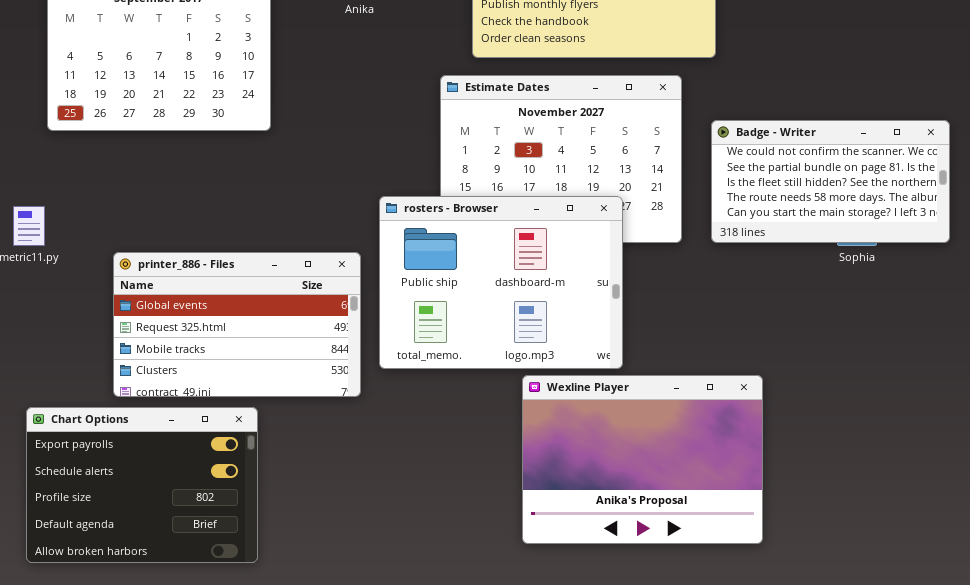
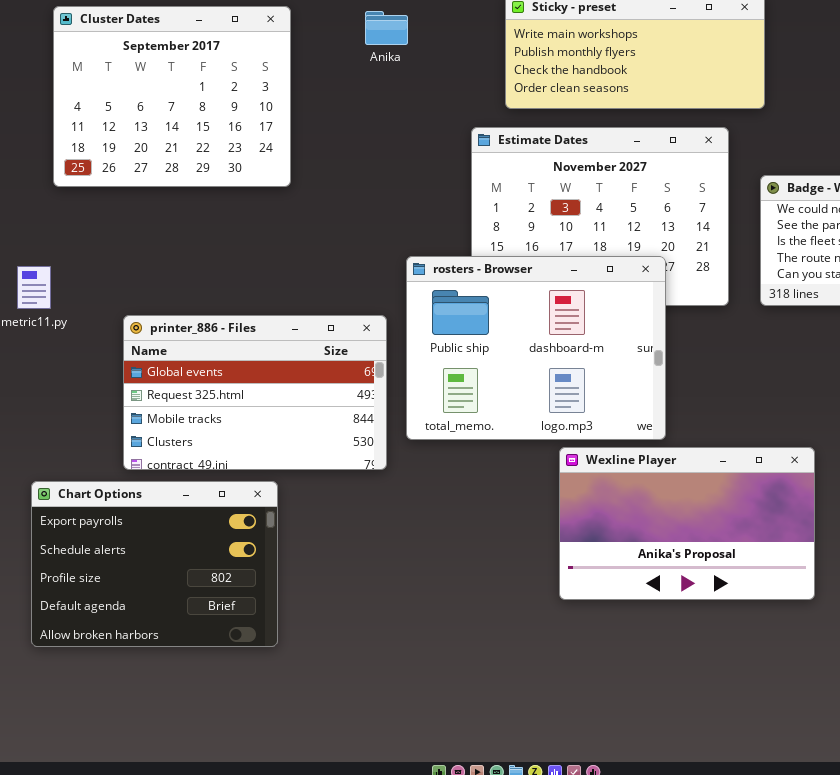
Wexline Player: [522,375,763,544] -> [559,447,815,600], resized

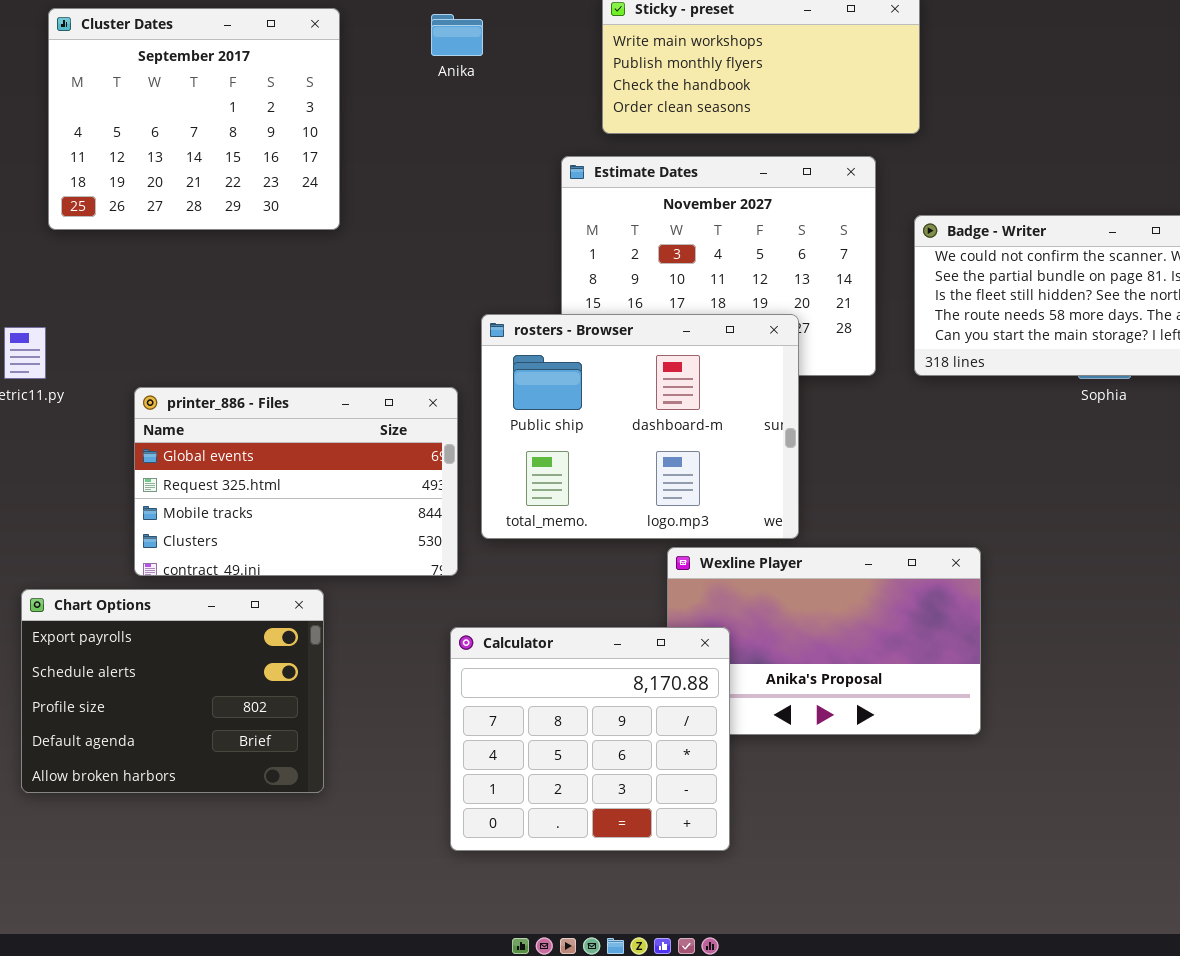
Calculator: none -> [450,627,730,851], opened

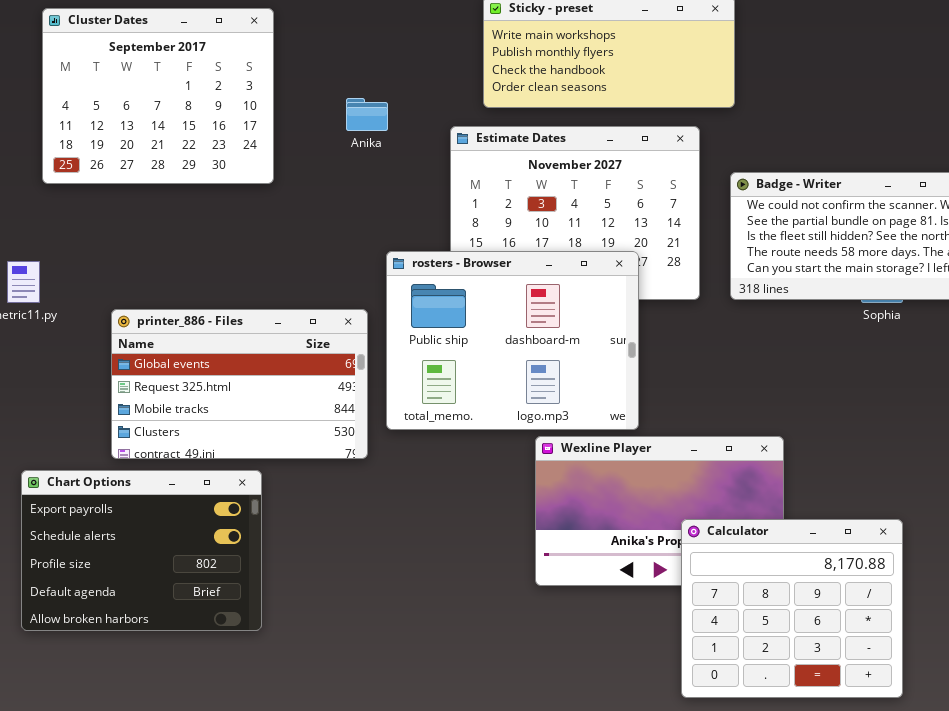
Anika: [431,14,483,56] -> [346,98,388,131], moved
Calculator: [450,627,730,851] -> [681,519,903,698], moved

